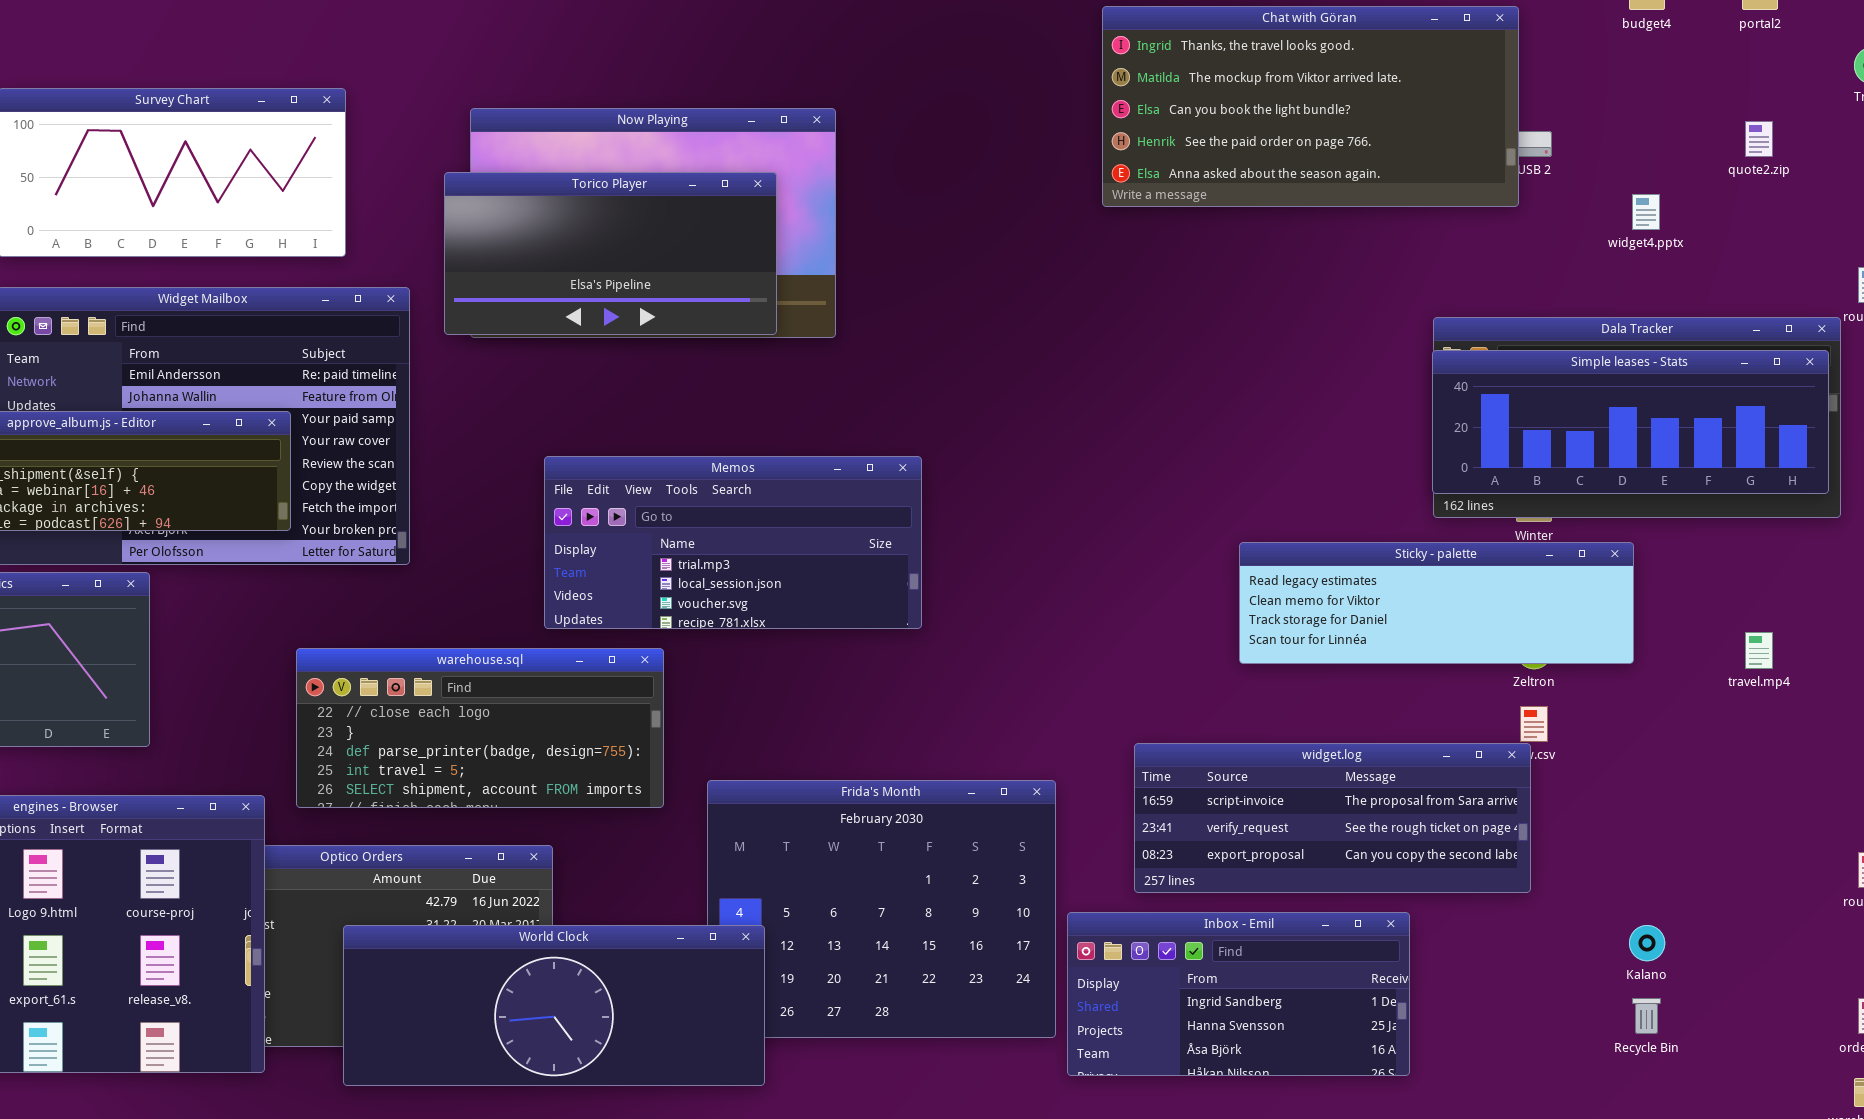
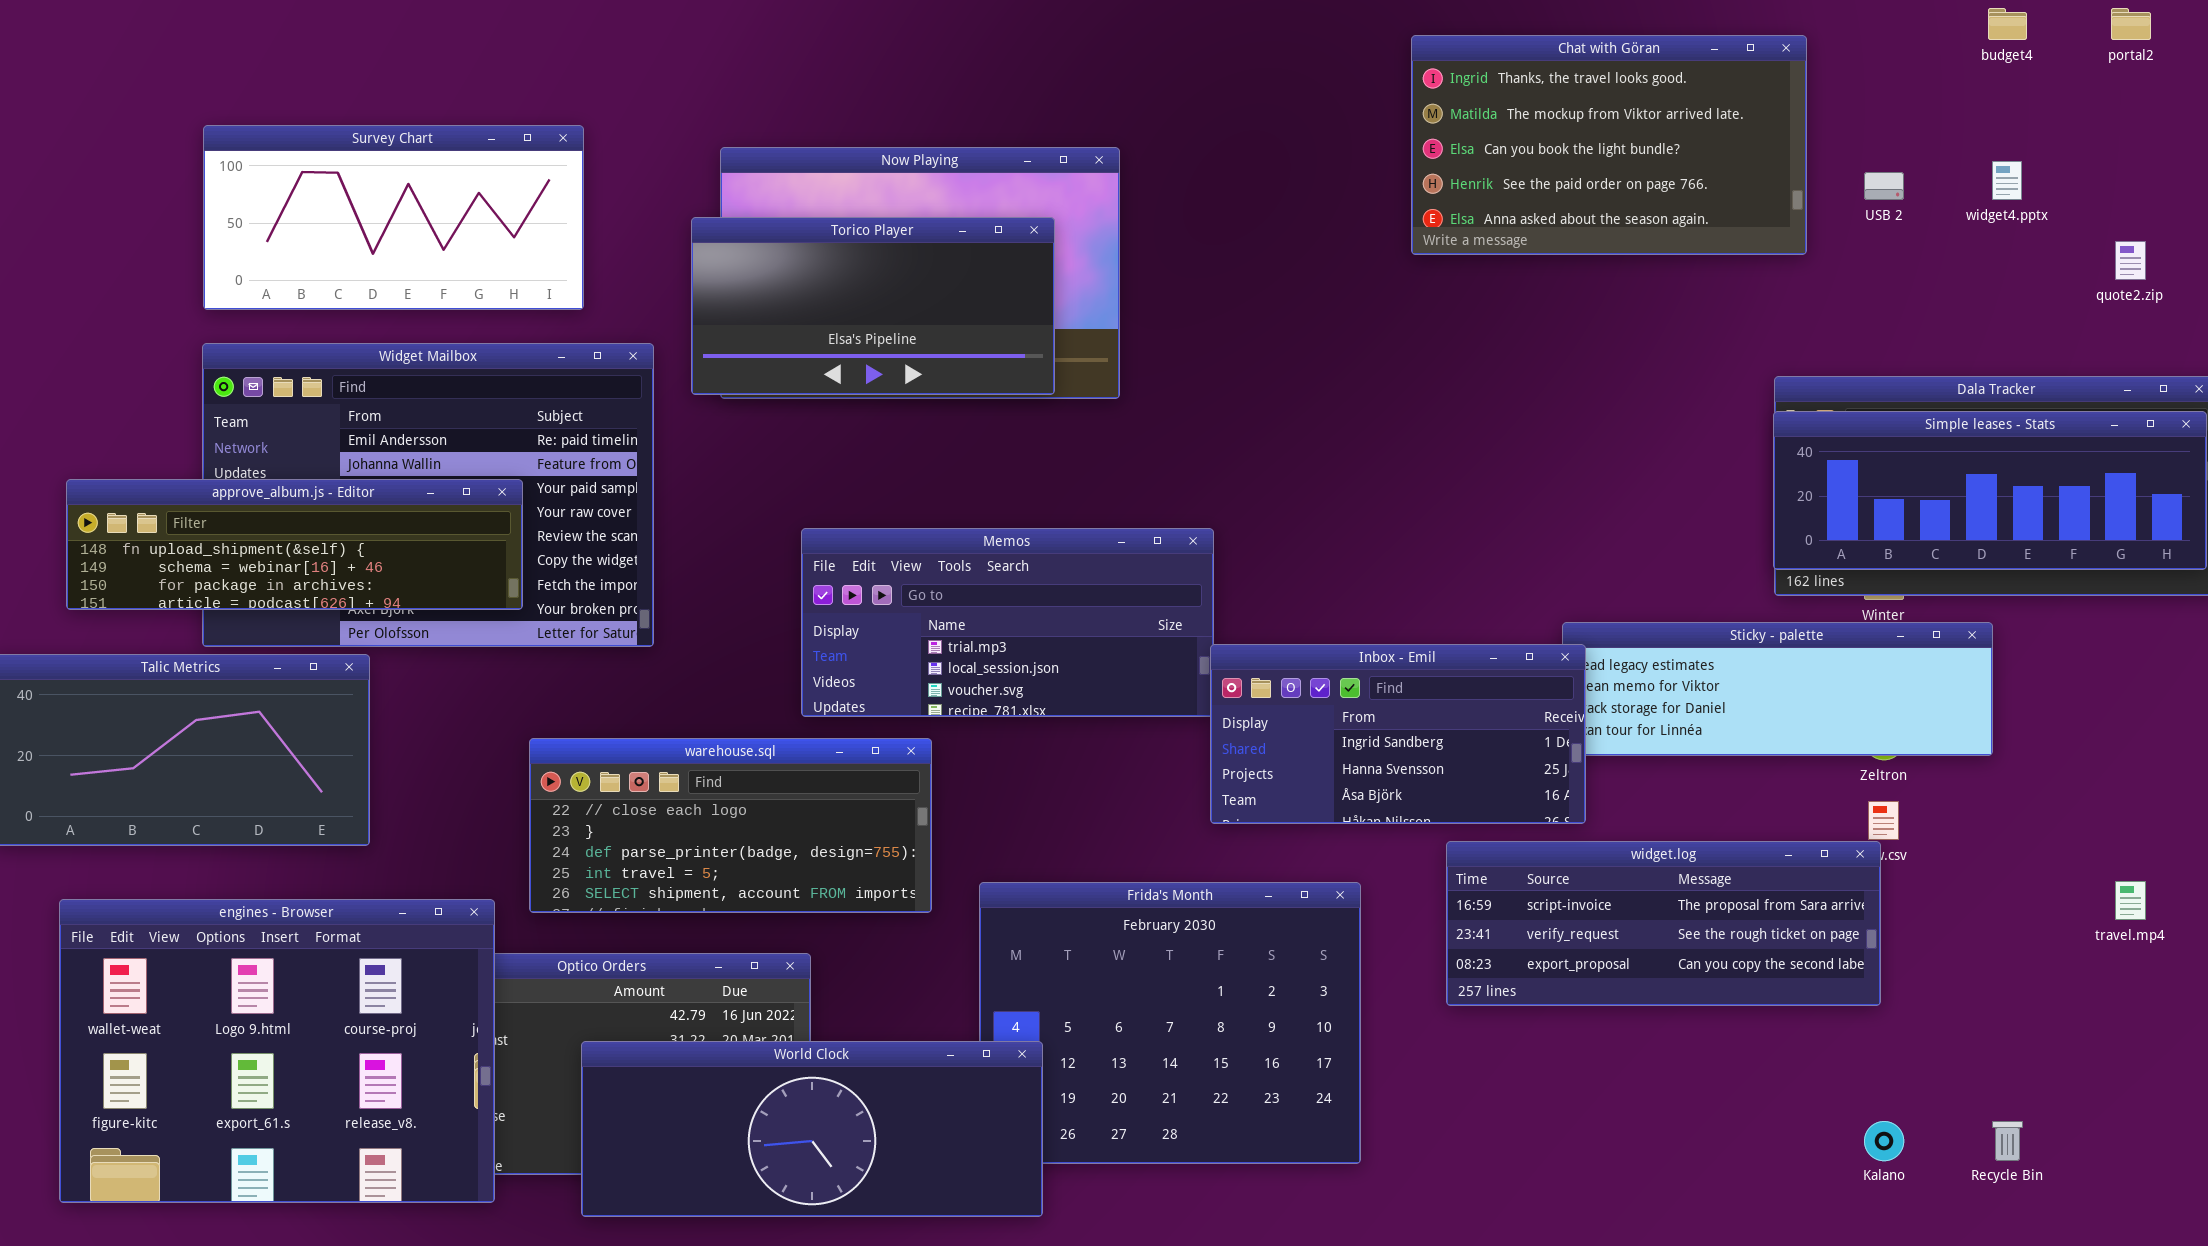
Chat with Göran: [1102,6,1519,207] -> [1411,35,1807,255], resized
quote2.zip: [1745,121,1773,157] -> [2115,241,2146,280], moved
widget4.pptx: [1632,194,1660,230] -> [1992,161,2022,200], moved
travel.mp4: [1745,632,1773,669] -> [2115,881,2146,920], moved
Inbox - Emil: [1067,912,1410,1076] -> [1210,644,1586,824], moved
Kalano: [1629,925,1665,961] -> [1864,1121,1904,1161], moved

